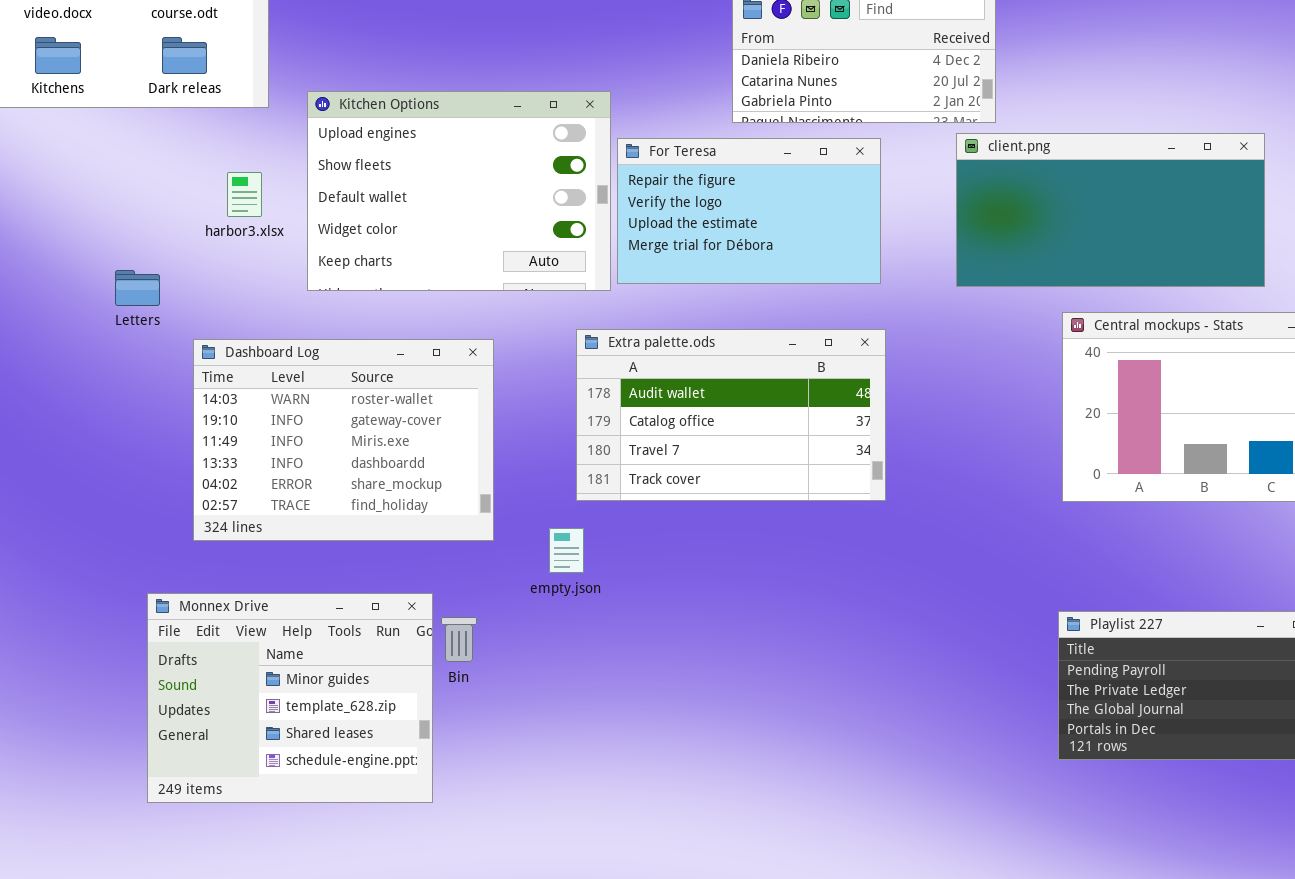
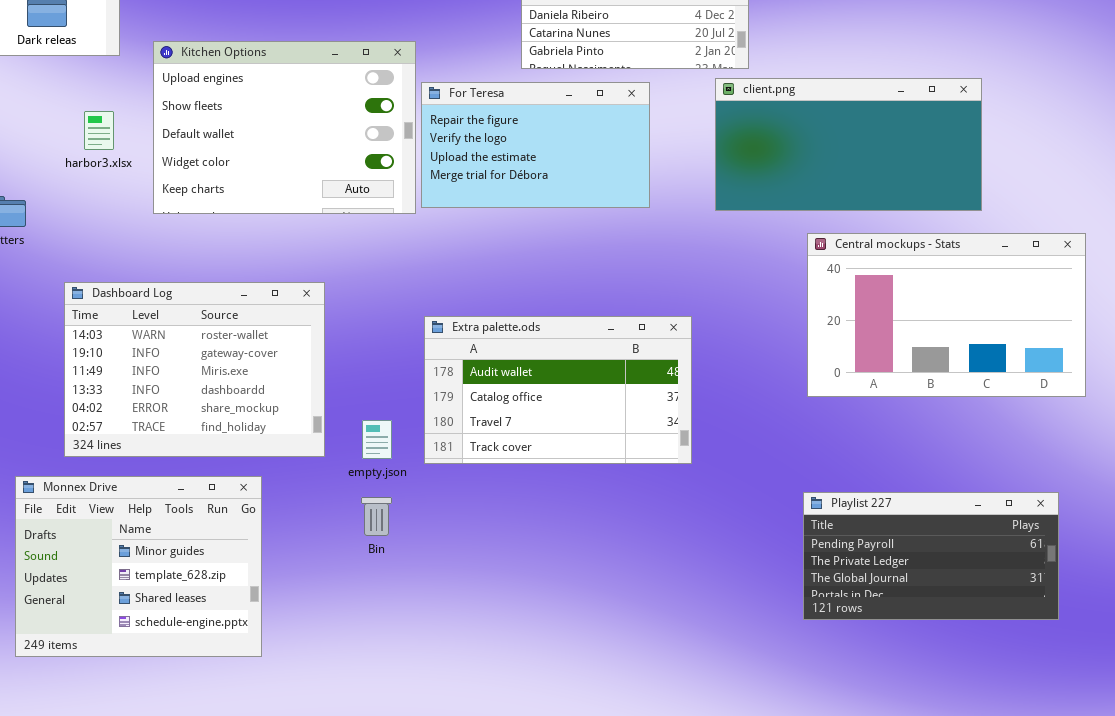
Extra palette.ods: [576,329,886,501] -> [424,316,692,464], moved
Dashboard Log: [193,339,494,541] -> [64,282,325,457], moved
Bin: [441,617,477,662] -> [361,497,392,536], moved

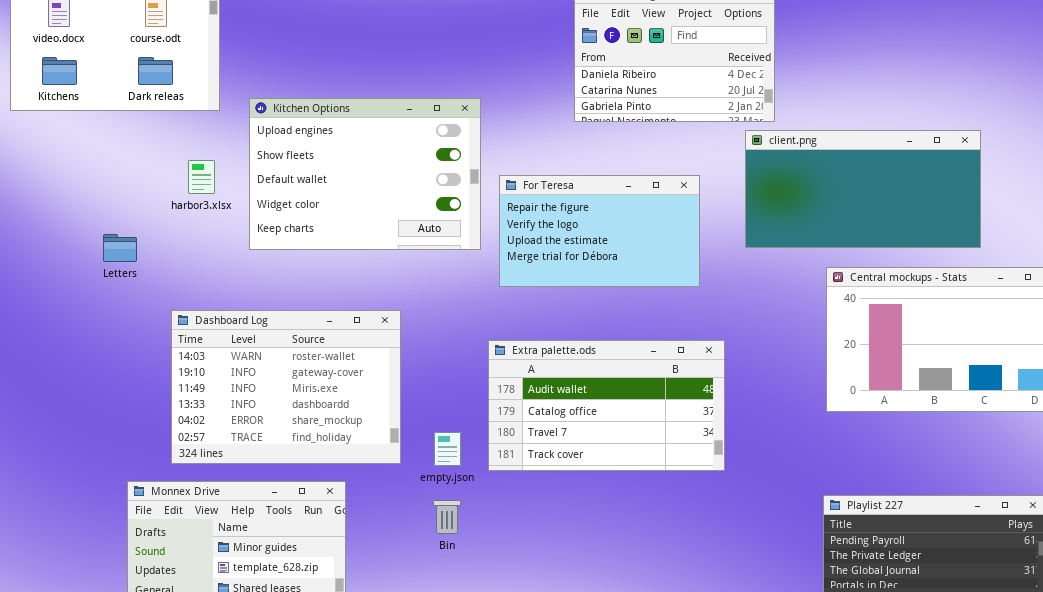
For Teresa: [421,82,650,208] -> [499,175,700,287], moved

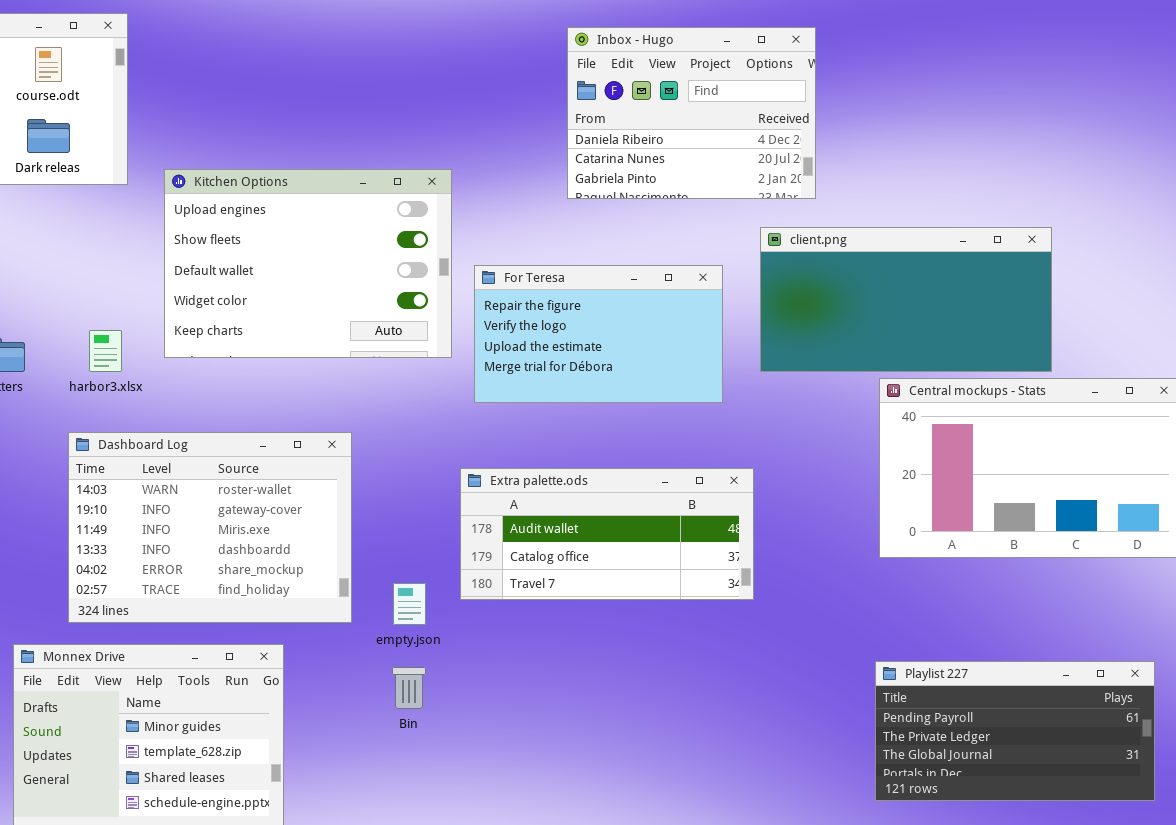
client.png: [745,130,981,248] -> [760,227,1052,372], moved
harbor3.xlsx: [188,160,215,194] -> [89,330,122,372], moved
Extra palette.ods: [488,340,725,471] -> [460,468,754,600], resized

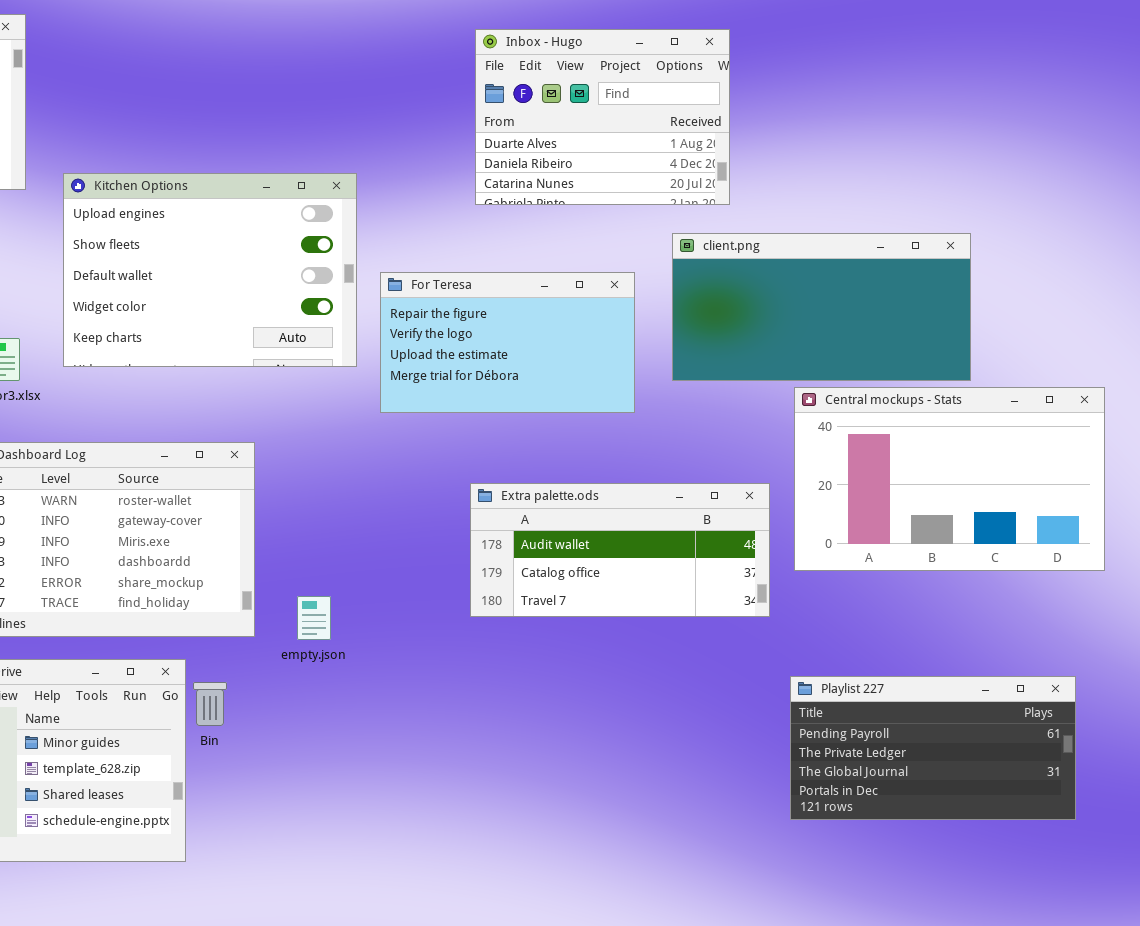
Inbox - Hugo: [567,27,816,199] -> [475,29,730,205], scrolled up 1 row
Extra palette.ods: [460,468,754,600] -> [470,483,770,617], moved
Bin: [392,667,426,709] -> [193,682,227,726], moved

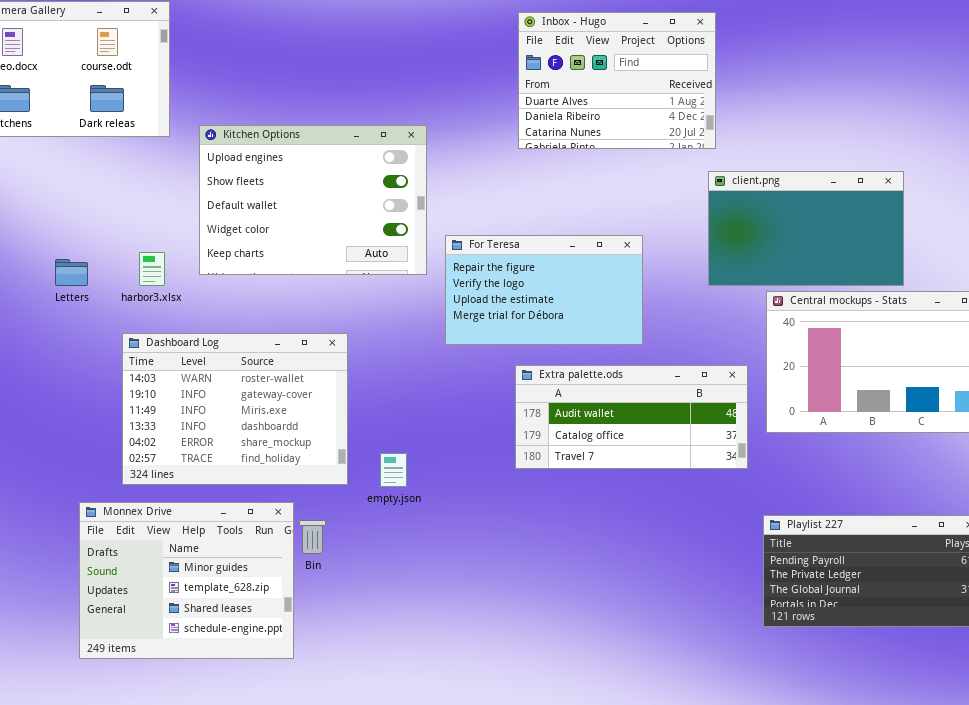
client.png: [672,233,971,381] -> [708,171,904,286], resized
For Teresa: [380,272,635,413] -> [445,235,643,345], moved

